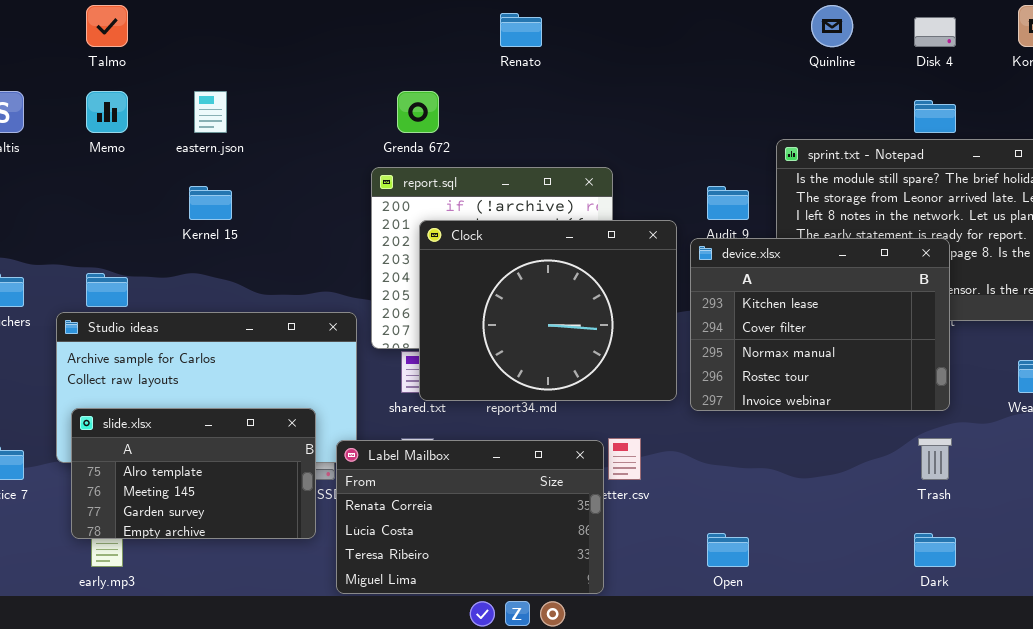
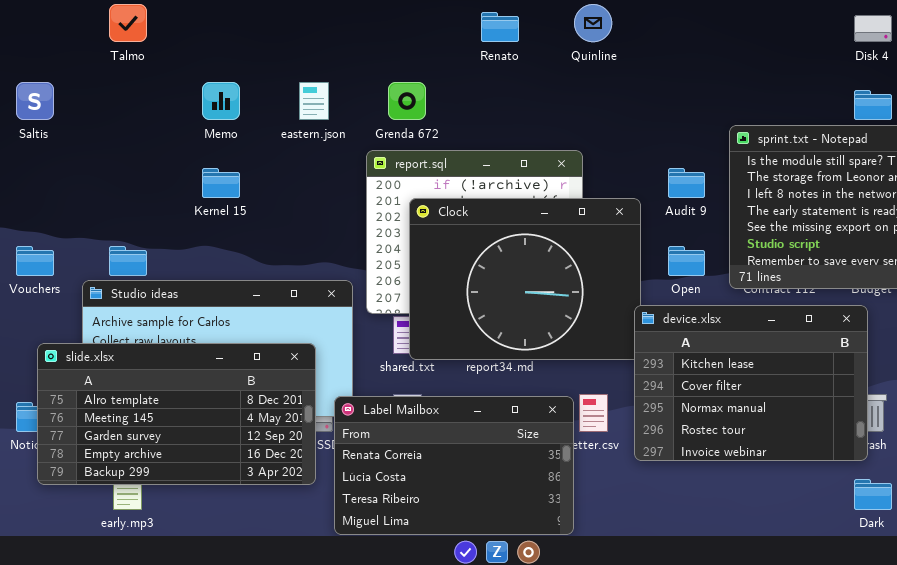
Quinline: [811,5,853,47] -> [574,4,612,42], moved
Memo: [86,91,128,133] -> [202,82,240,120], moved
eastern.json: [194,91,227,133] -> [299,82,329,120], moved
device.xlsx: [690,238,950,411] -> [634,305,868,461], moved
slide.xlsx: [71,408,316,539] -> [37,343,316,485], resized
Open: [707,533,749,567] -> [668,246,705,276], moved

